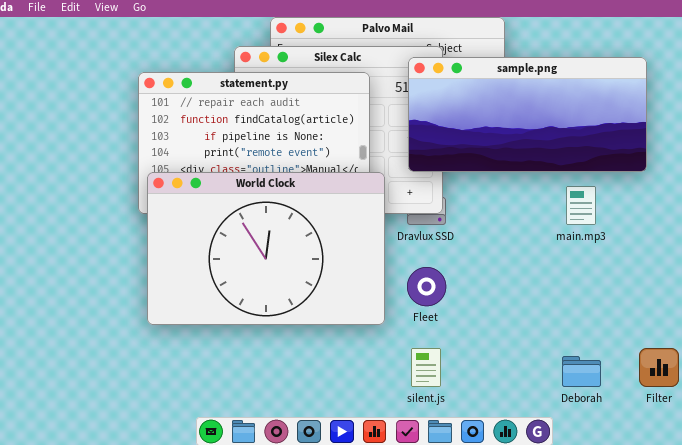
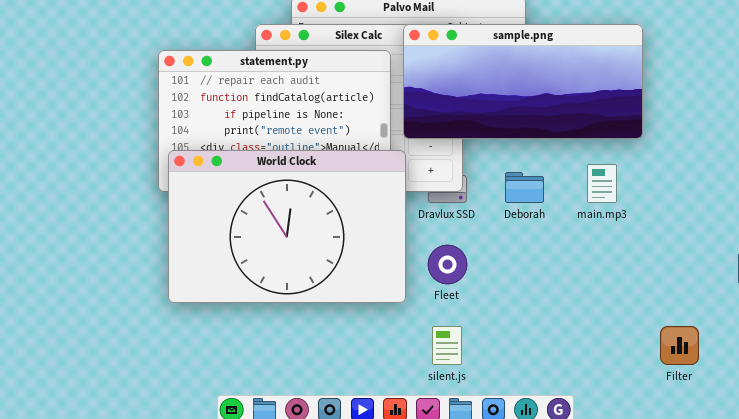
sample.png: [408,57,647,172] -> [403,24,643,139], moved
Deborah: [562,356,601,387] -> [505,172,544,203], moved

